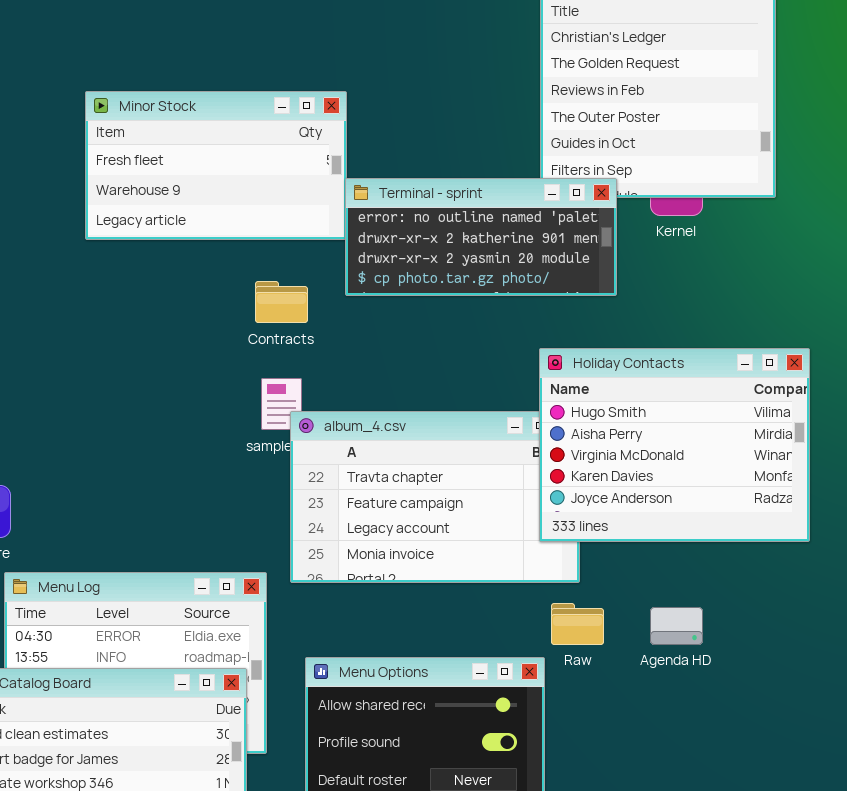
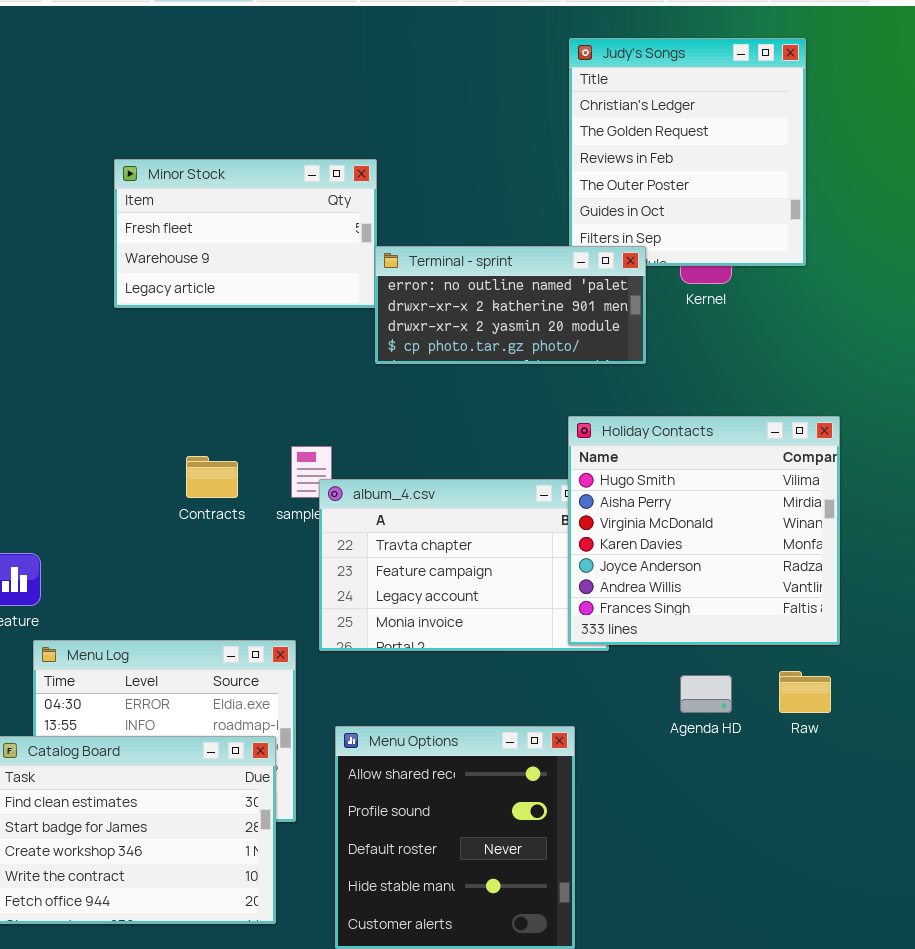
Contracts: [255,281,308,323] -> [186,456,238,498], moved
Holiday Contacts: [539,348,810,542] -> [568,416,840,645], resized
Raw: [551,603,604,645] -> [779,671,831,713], moved

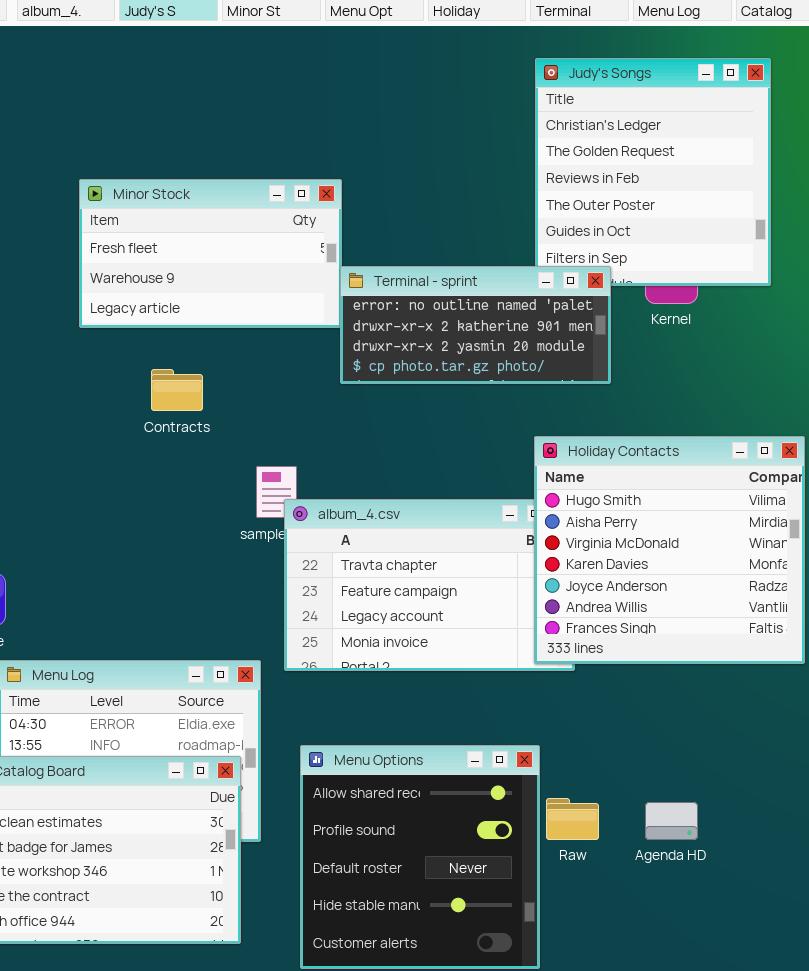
Contracts: [186,456,238,498] -> [151,369,203,411], moved
Raw: [779,671,831,713] -> [546,798,599,840], moved
Agenda HD: [680,675,732,713] -> [645,802,698,840], moved

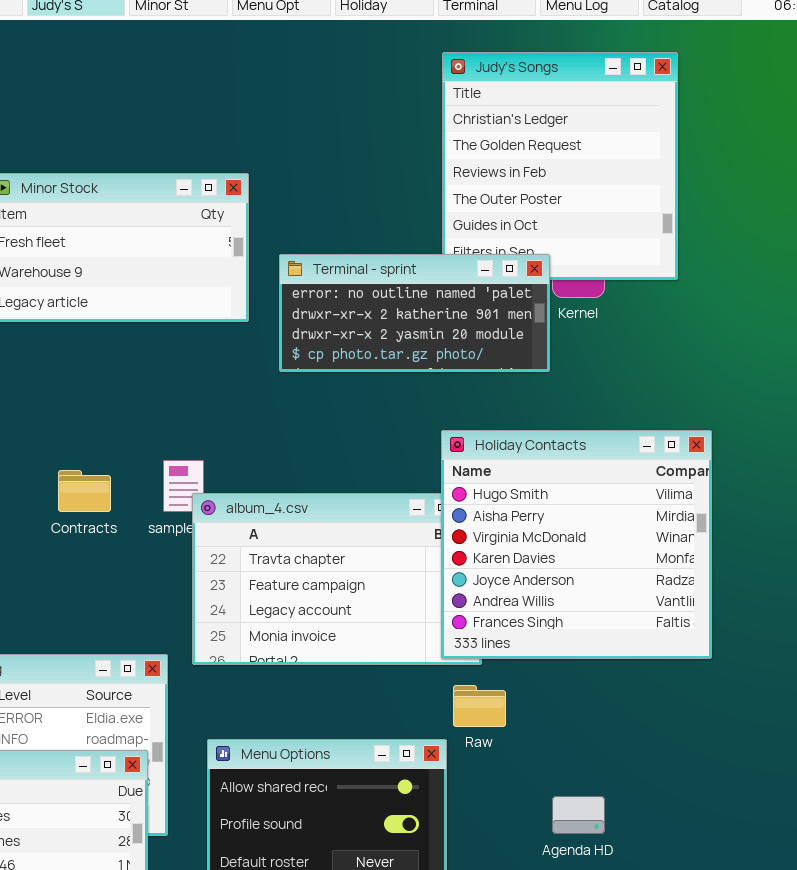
Terminal - sprint: [340,266,611,384] -> [279,254,550,372], moved
Contracts: [151,369,203,411] -> [58,470,111,512], moved
Raw: [546,798,599,840] -> [453,685,506,727], moved

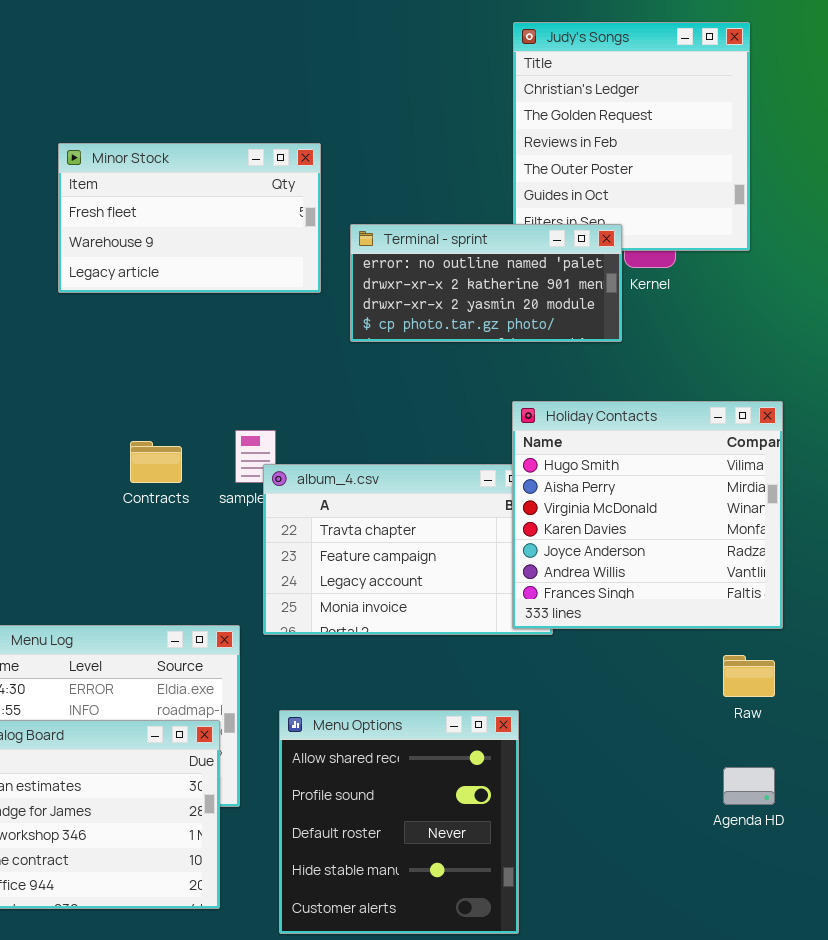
Raw: [453,685,506,727] -> [723,655,775,697], moved
Agenda HD: [552,796,605,834] -> [723,767,775,805], moved

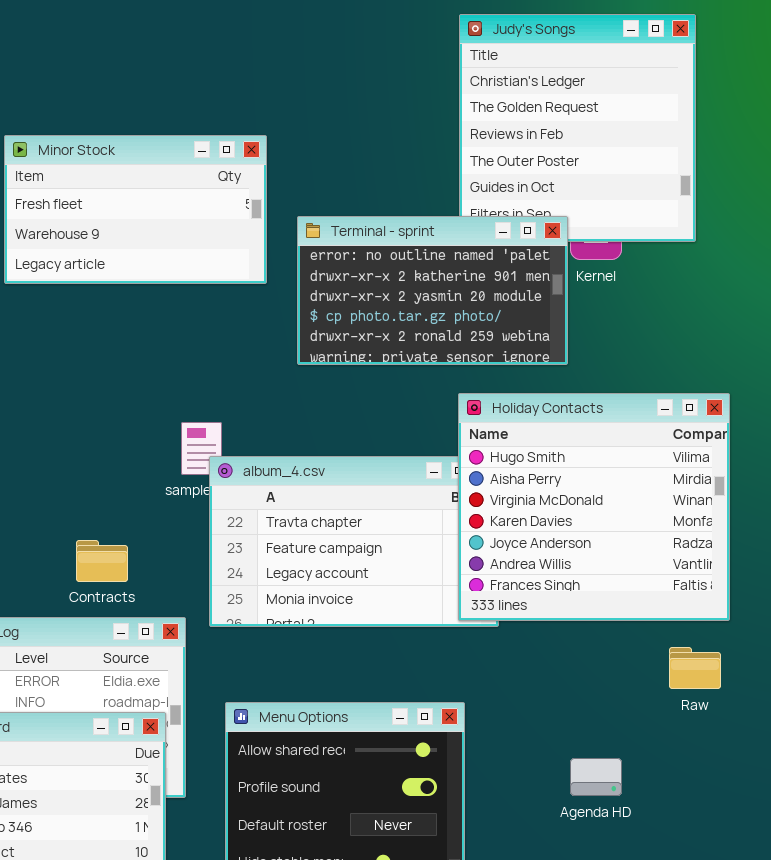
Terminal - sprint: [350,224,622,342] -> [297,216,568,365], resized
Contracts: [130,441,182,483] -> [76,540,128,582], moved
Agenda HD: [723,767,775,805] -> [570,758,622,796], moved

